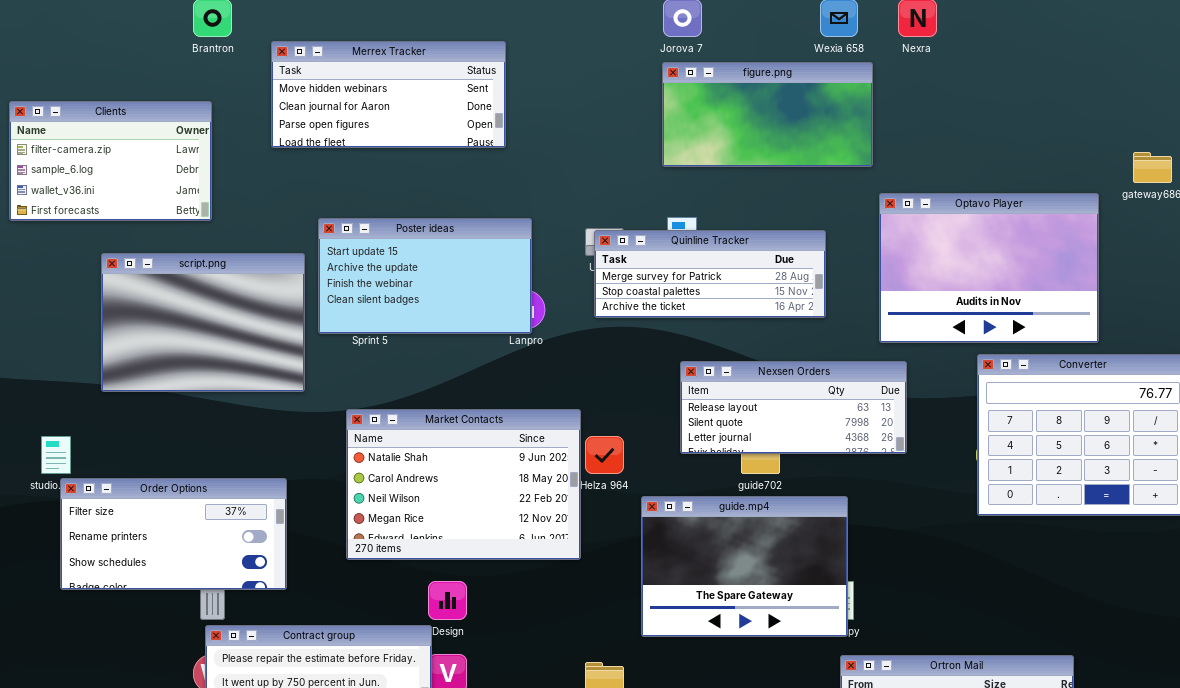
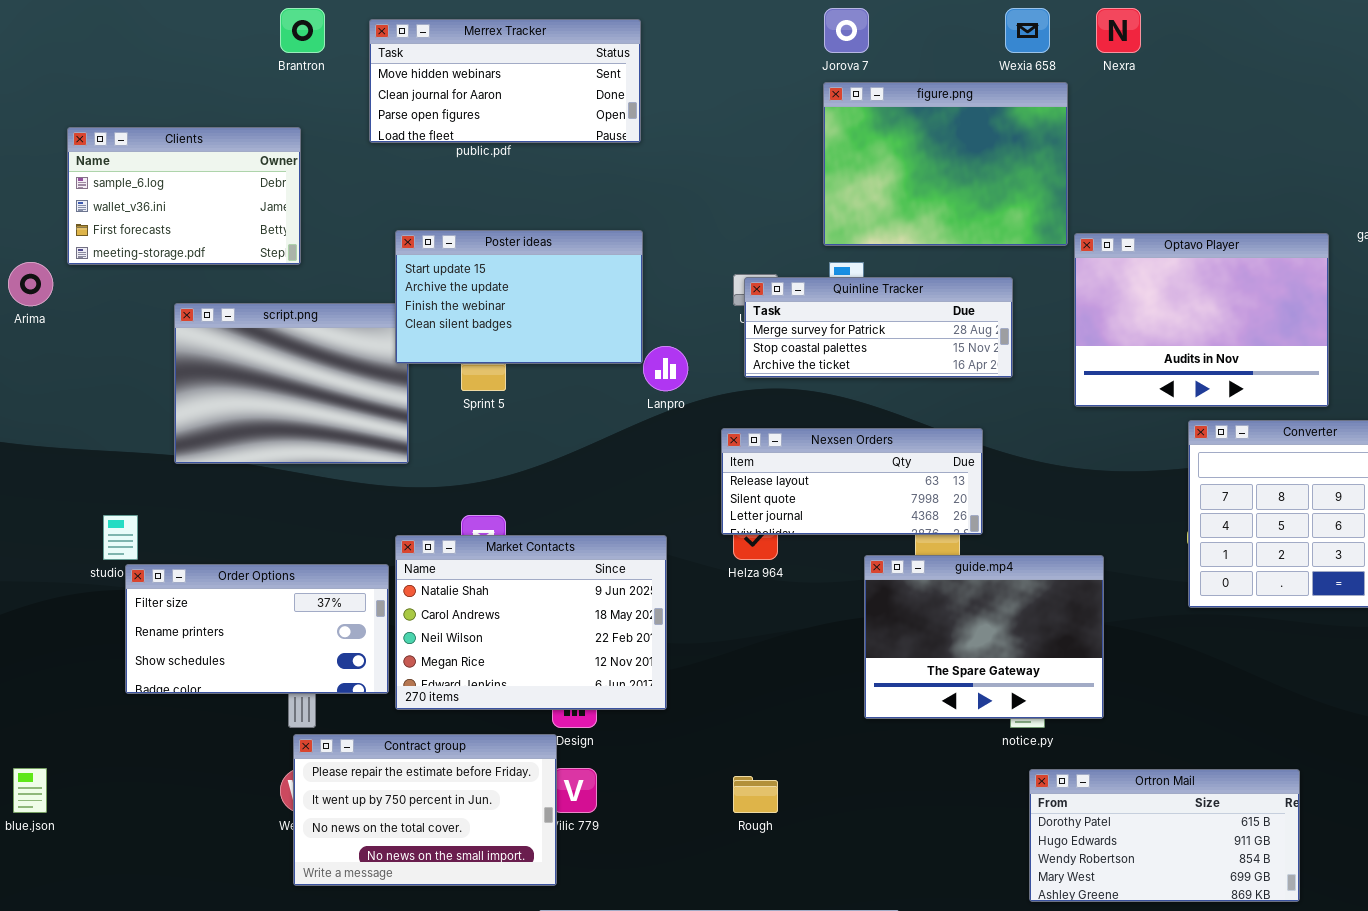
Merrex Tracker: [271,41,506,148] -> [369,19,641,143], moved
figure.png: [662,62,873,167] -> [823,82,1068,246], resized
Clients: [9,101,212,221] -> [67,127,301,265], scrolled down 1 row
Poster ideas: [318,218,532,334] -> [395,230,643,364], moved
Nexsen Orders: [680,361,907,454] -> [721,428,983,535], moved
Market Contacts: [346,409,581,560] -> [395,535,667,710], moved
guide.mp4: [641,496,848,637] -> [864,555,1104,719], moved

